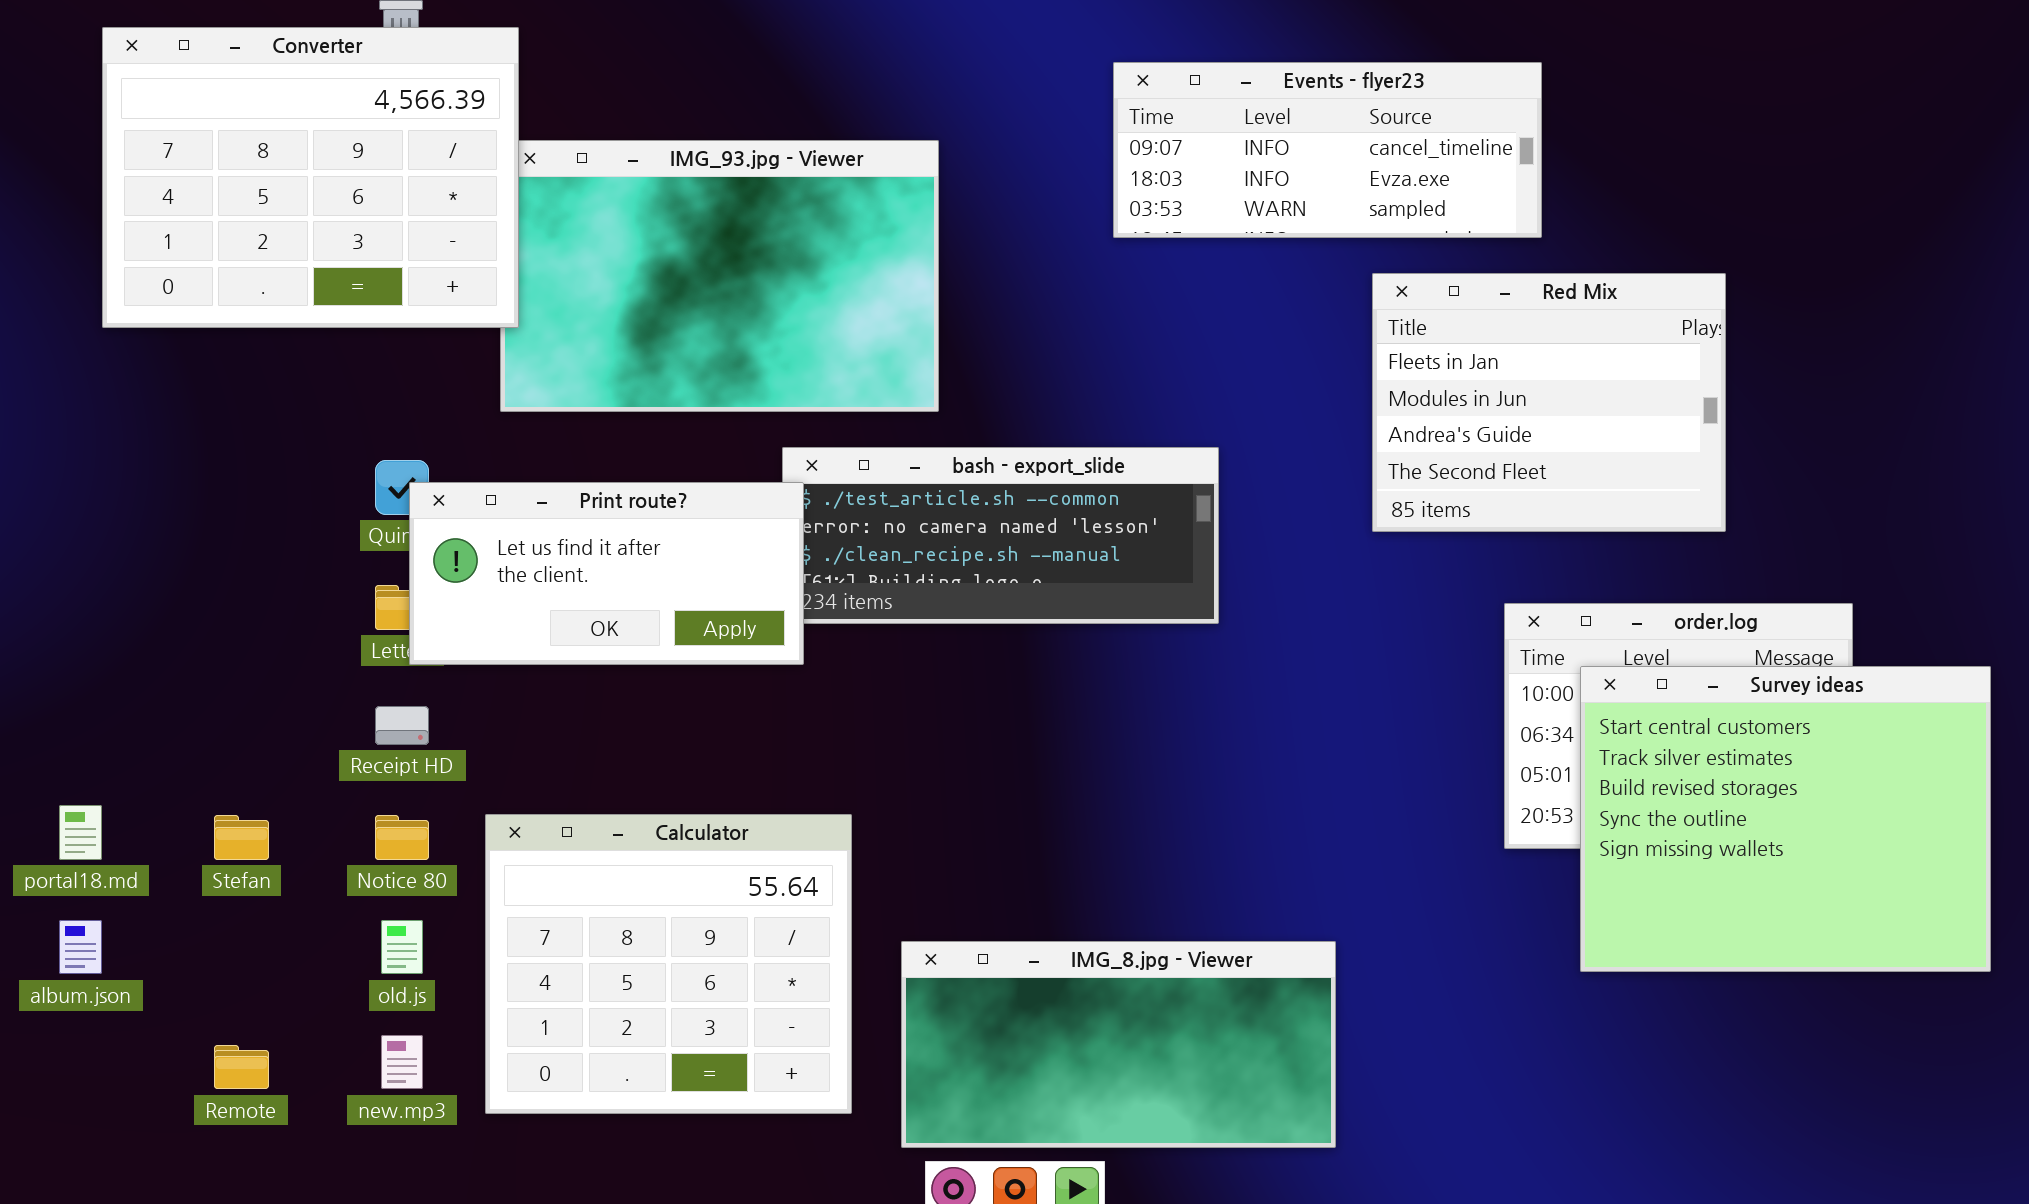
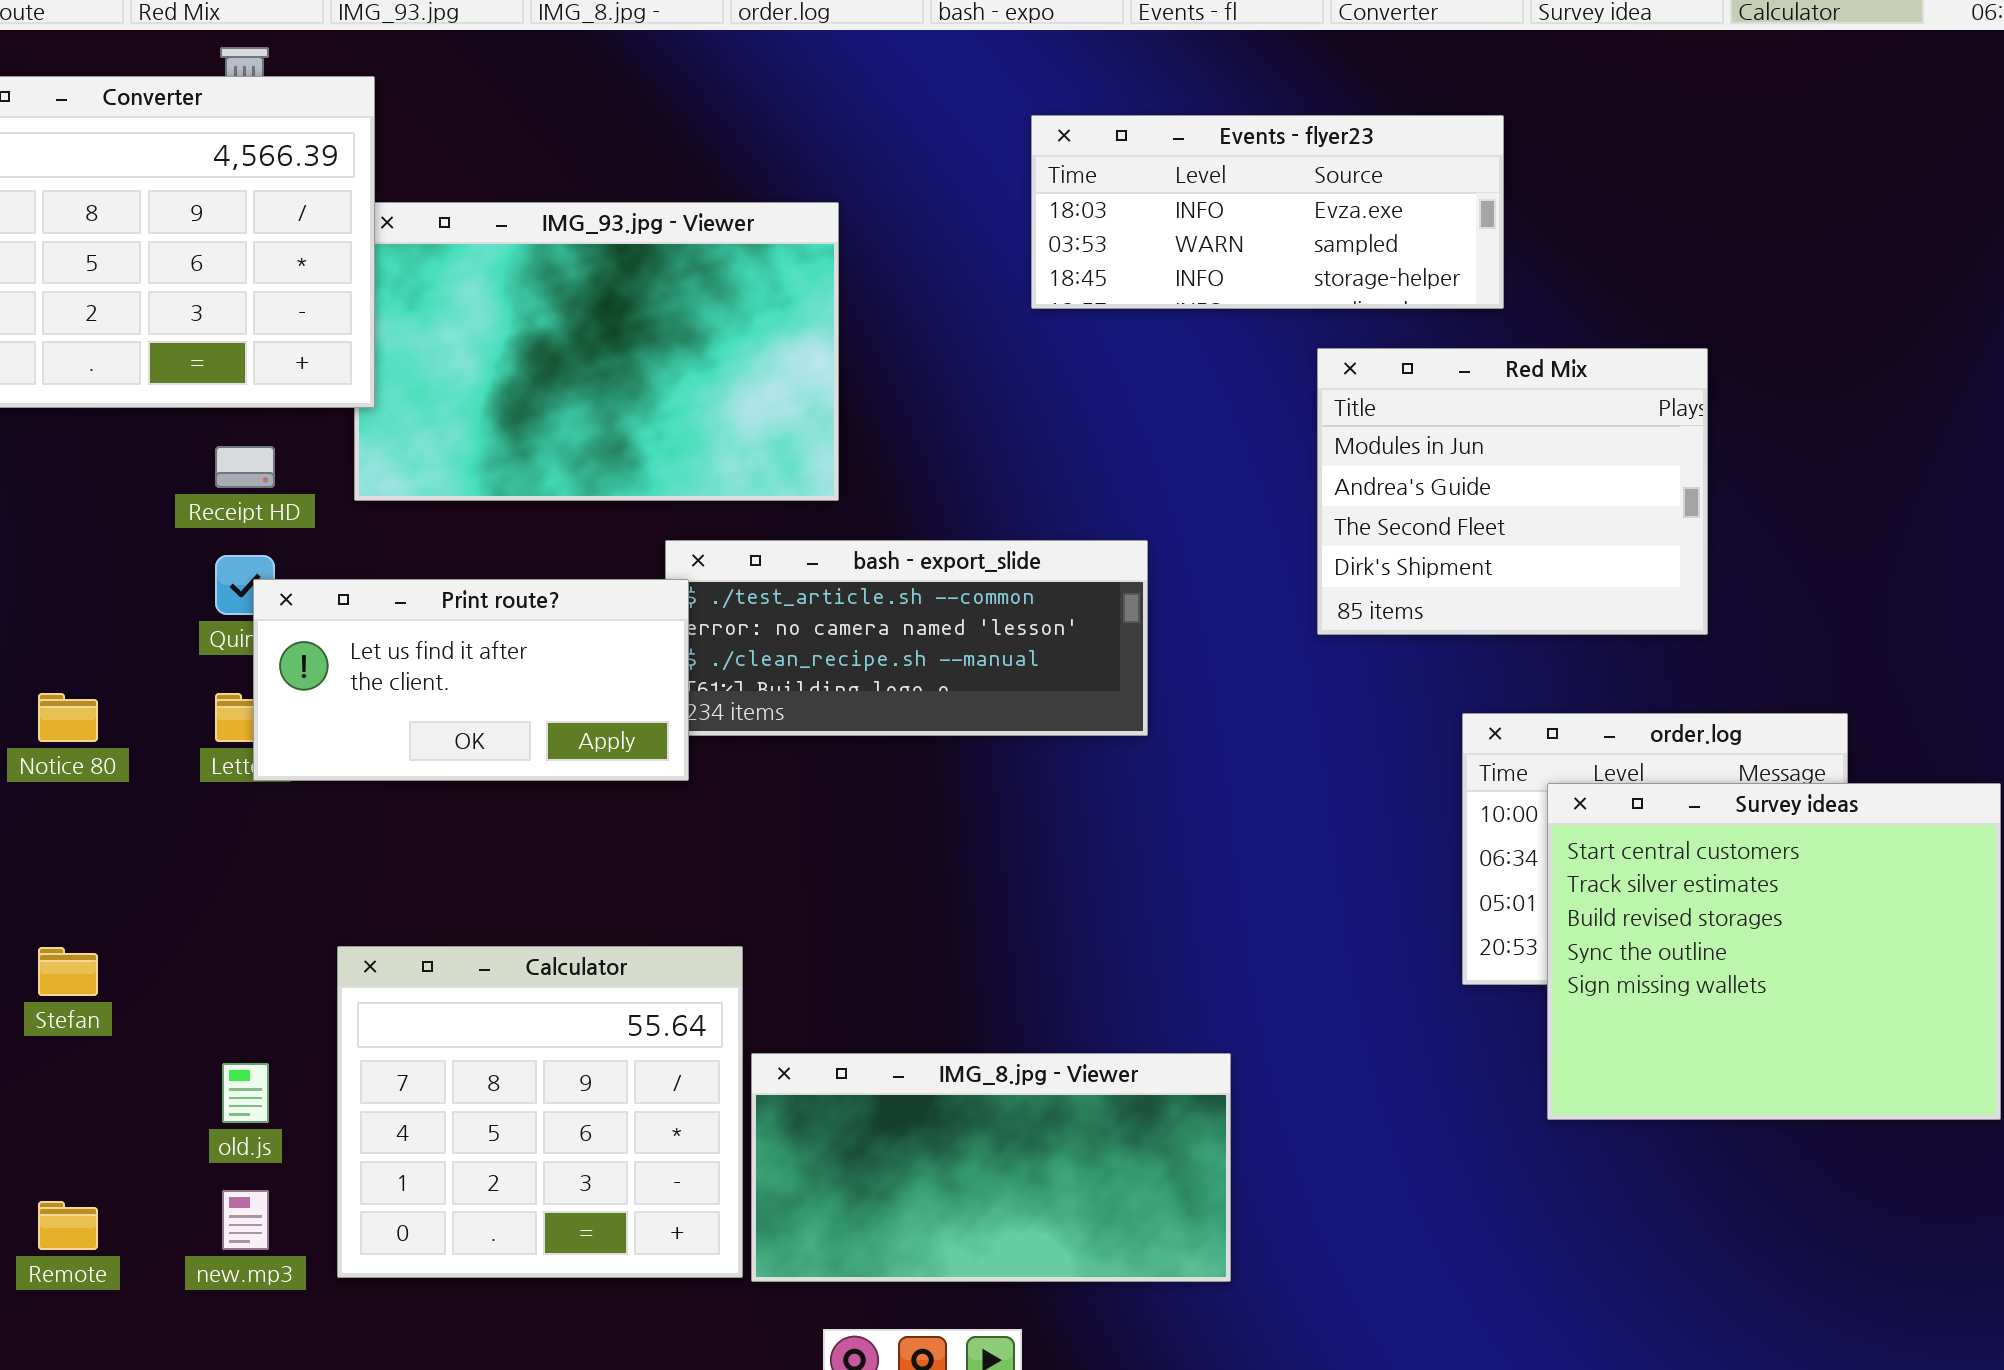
Events - flyer23: [1113,62,1542,238] -> [1031,115,1504,309], scrolled down 1 row
Red Mix: [1372,273,1726,532] -> [1317,348,1708,635], scrolled down 1 row
Receipt HD: [375,706,429,745] -> [215,446,275,488], moved
Notice 80: [375,815,429,860] -> [38,693,98,742], moved
IMG_8.jpg - Viewer: [901,941,1336,1148] -> [751,1053,1231,1282], moved

